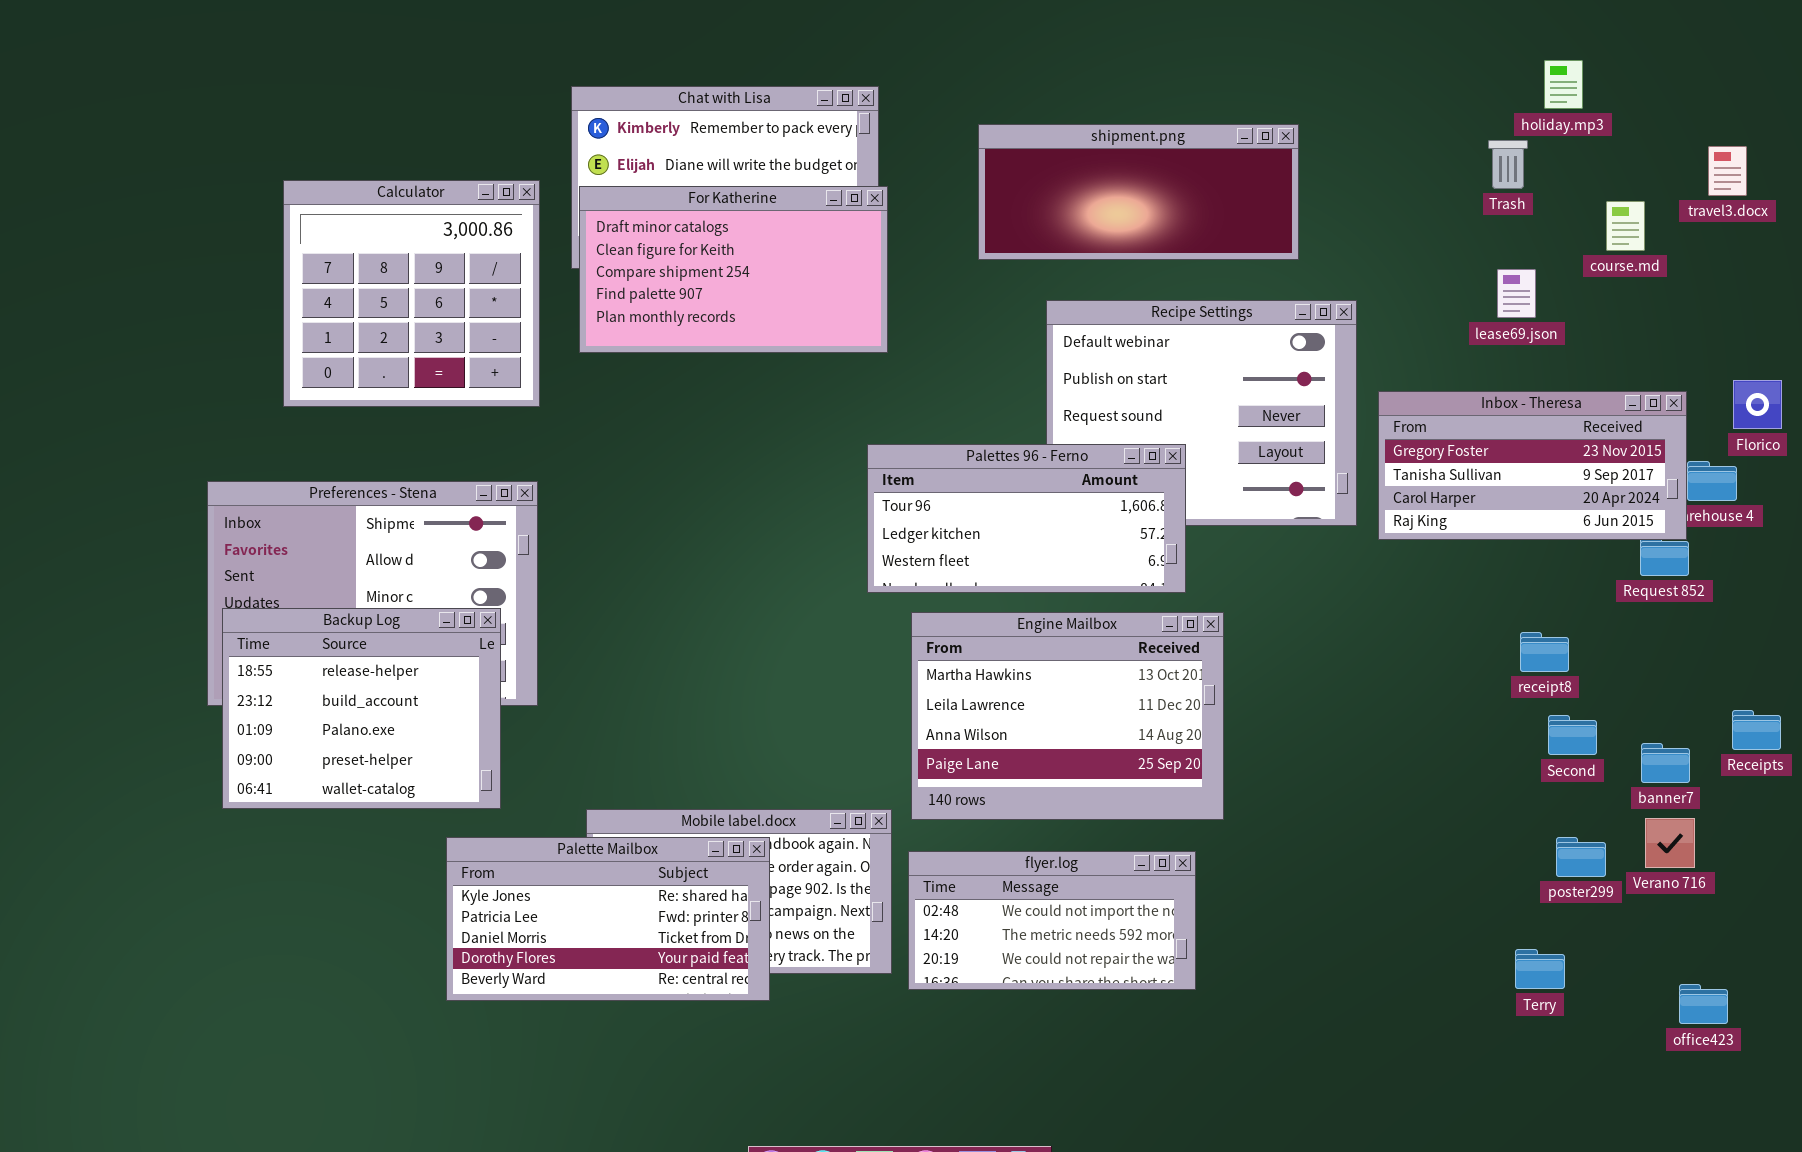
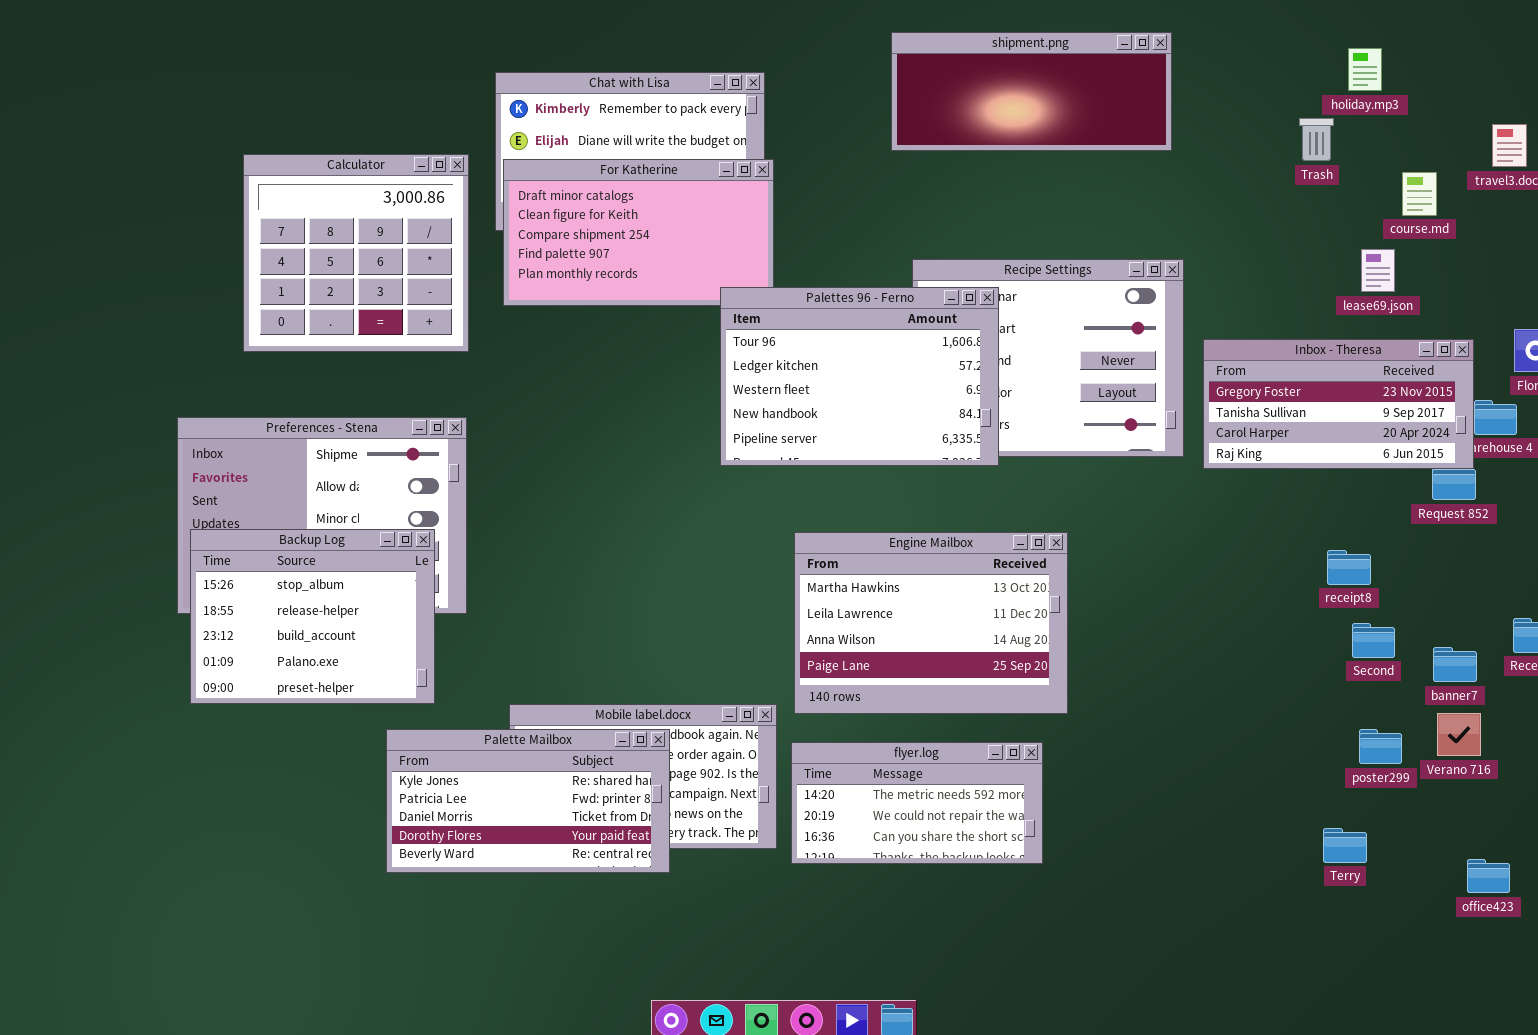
shipment.png: [978,124,1299,260] -> [891,32,1172,151], moved
lease69.json: [1497,269,1536,318] -> [1361,249,1395,292], moved
Palettes 96 - Ferno: [867,444,1186,593] -> [720,287,999,466], moved, resized
Backup Log: [222,608,501,809] -> [190,529,435,704], scrolled up 1 row
flyer.log: [908,851,1196,990] -> [791,742,1043,864], scrolled down 1 row

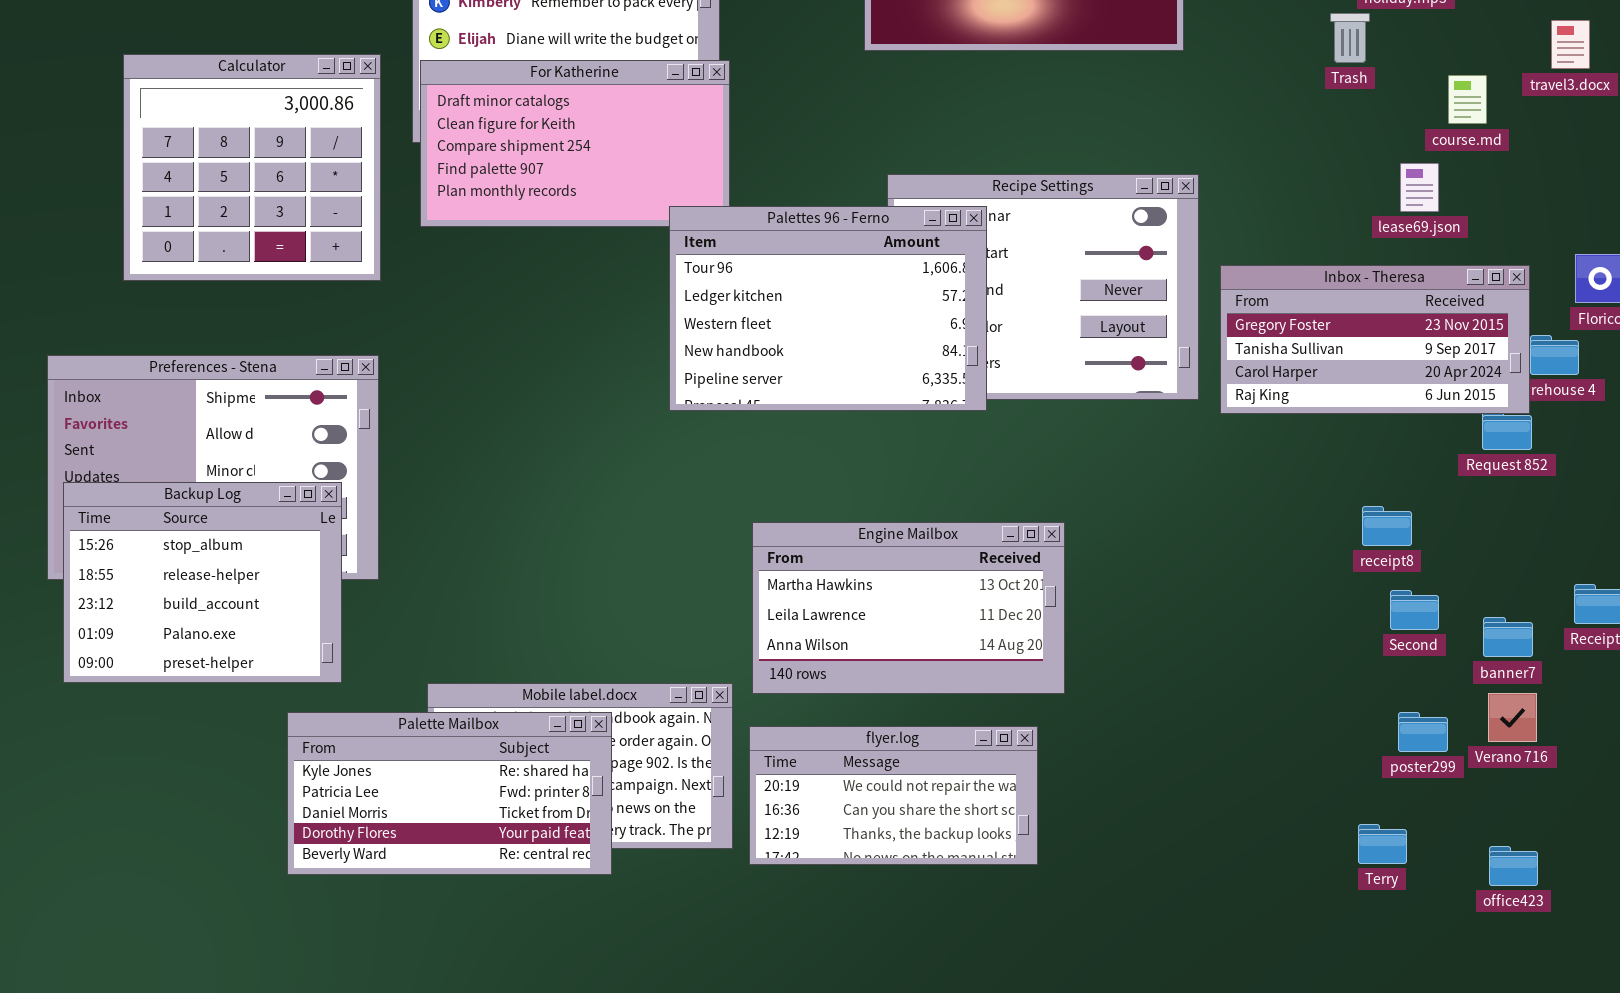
Engine Mailbox: [794,532,1068,714] -> [752,522,1065,694], resized
flyer.log: [791,742,1043,864] -> [749,726,1038,865], scrolled down 1 row
office423: [1467,859,1510,893] -> [1489,846,1538,886], moved

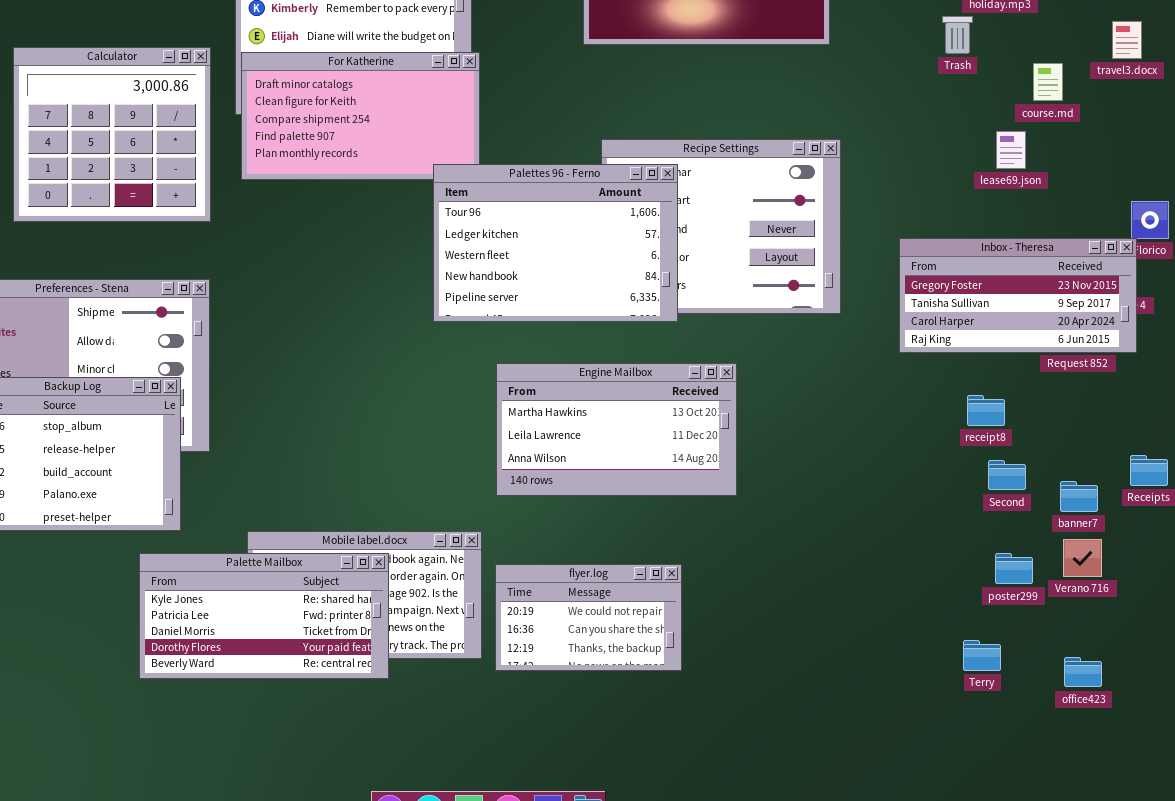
Inbox - Theresa: [1220,265,1530,414] -> [899,238,1137,353], moved
Engine Mailbox: [752,522,1065,694] -> [496,363,737,496], moved
flyer.log: [749,726,1038,865] -> [495,564,682,671], resized

